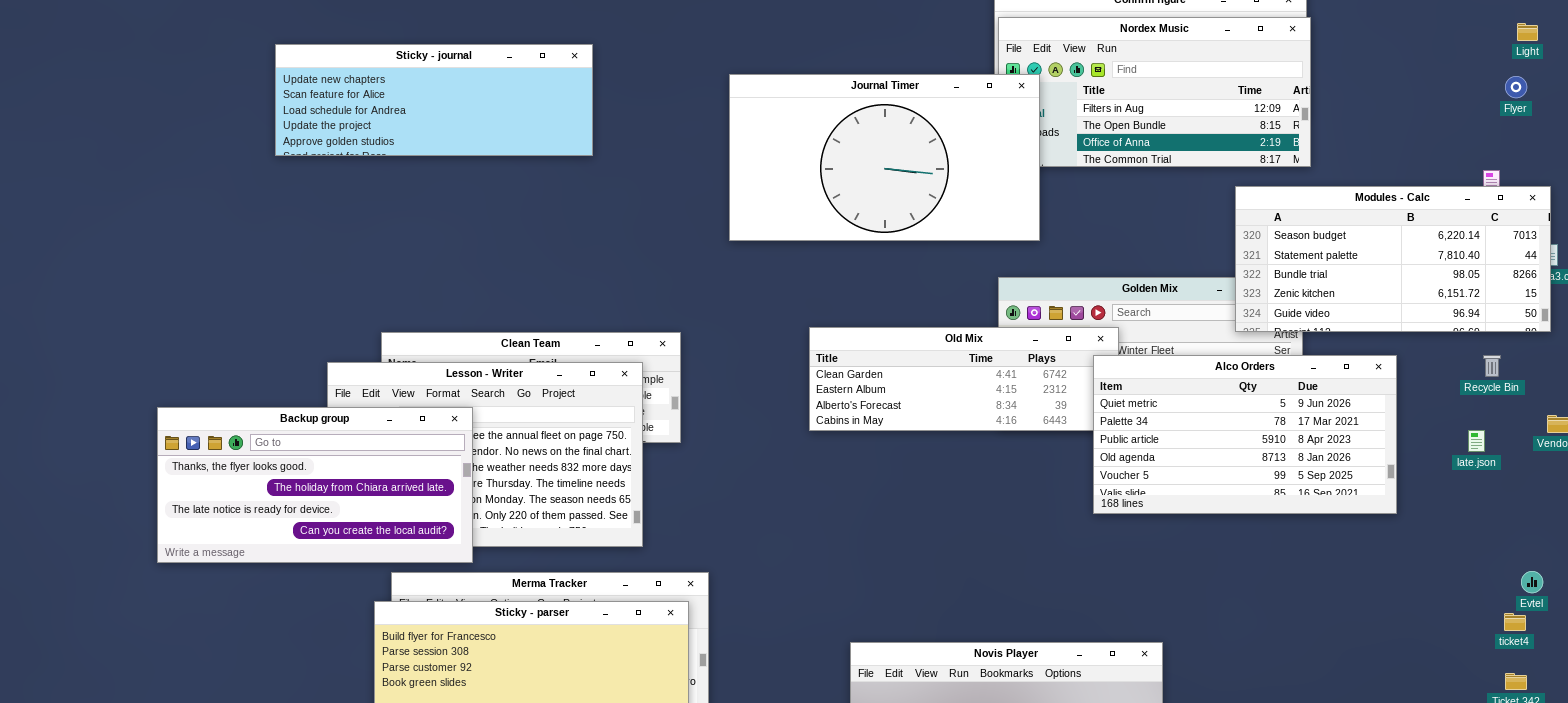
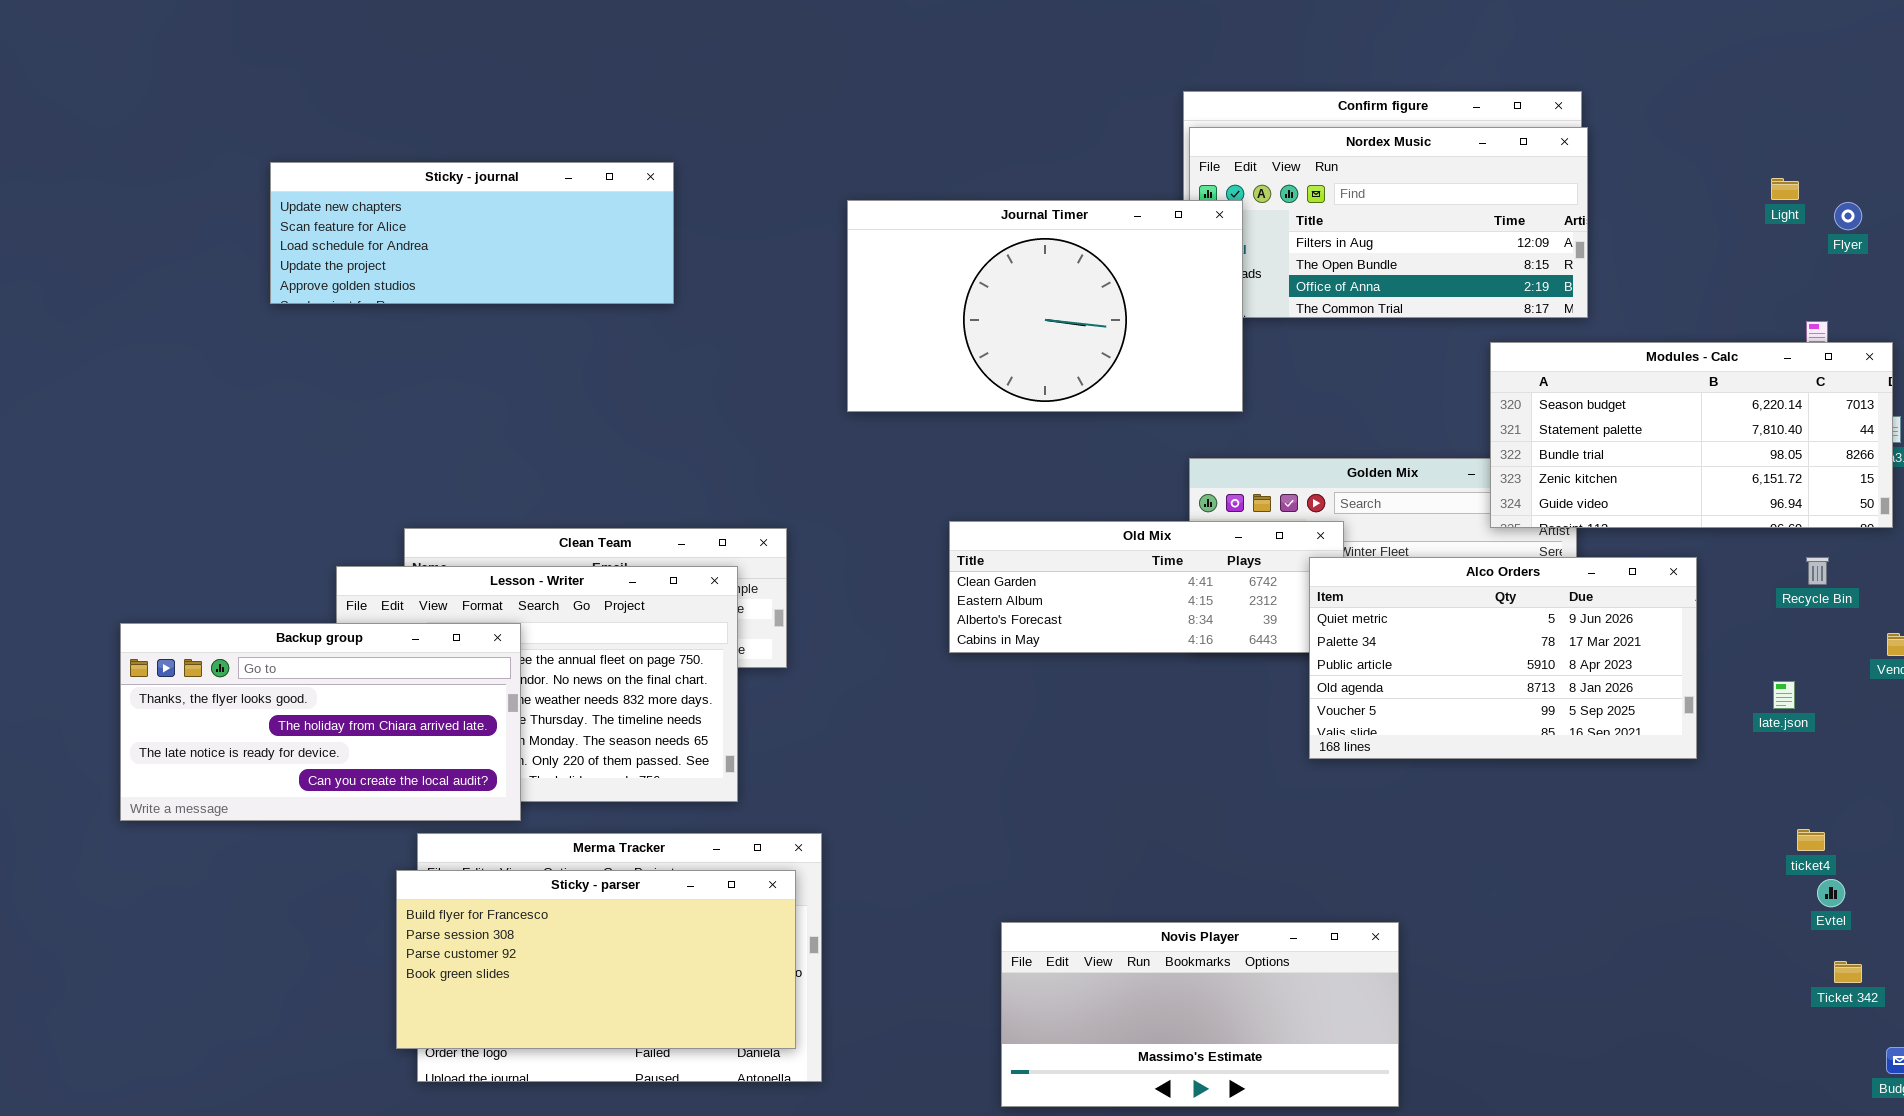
Light: [1517,23,1538,41] -> [1771,178,1799,200], moved
late.json: [1468,430,1485,452] -> [1773,681,1795,709], moved
Evtel: [1521,571,1543,593] -> [1817,879,1845,907], moved
ticket4: [1504,613,1526,631] -> [1797,829,1825,851], moved

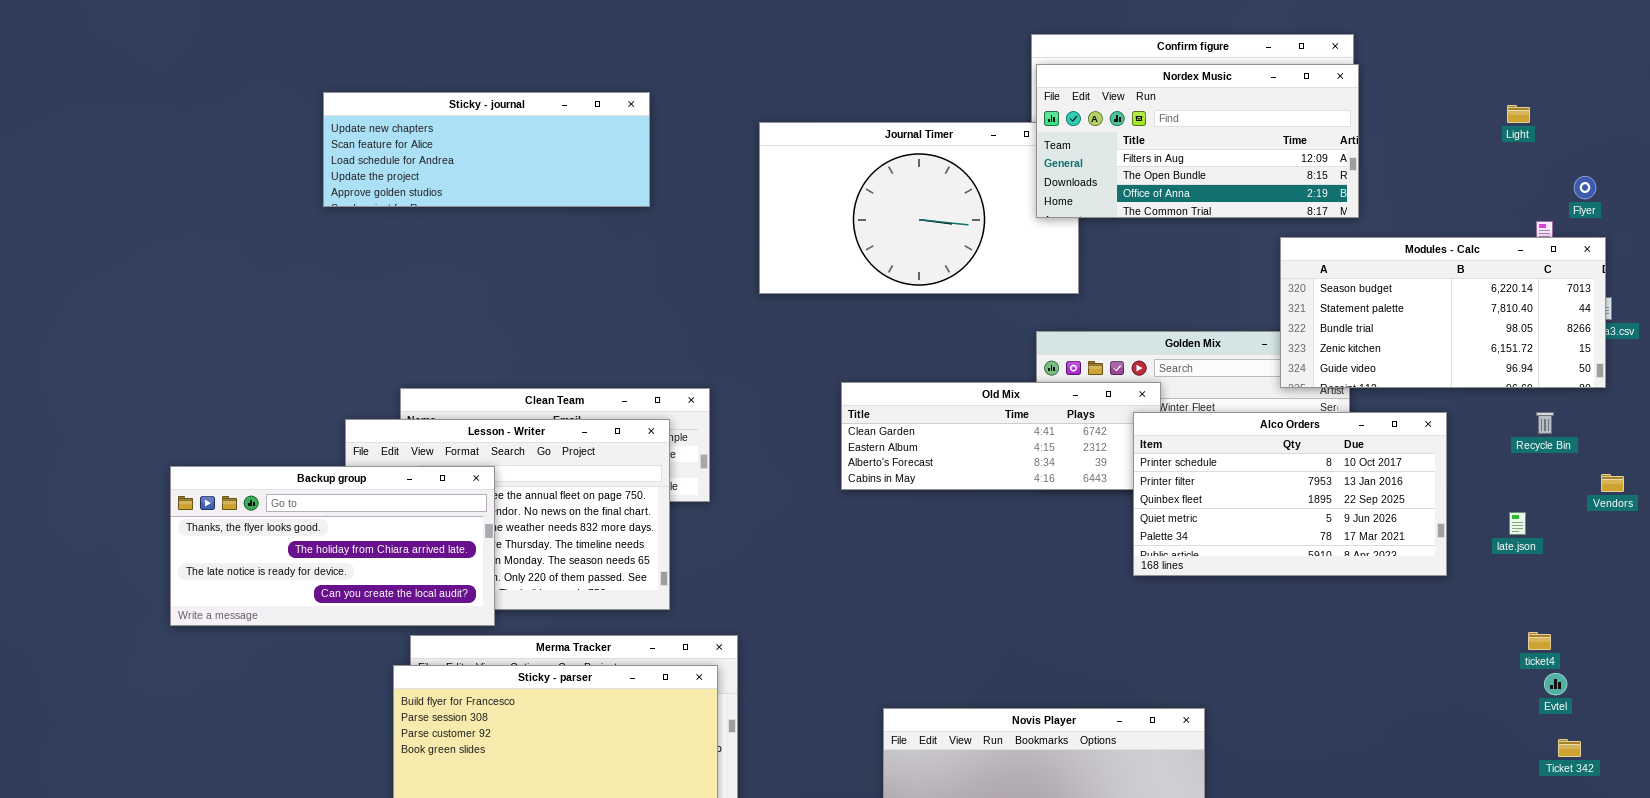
Nordex Music: [1189,127,1588,318] -> [1036,64,1359,218], raised
Sticky - journal: [270,162,674,304] -> [323,92,650,207], moved
Flyer: [1834,202,1862,230] -> [1574,176,1596,199], moved
Alco Orders: [1309,557,1697,759] -> [1133,412,1447,576], scrolled up 3 rows

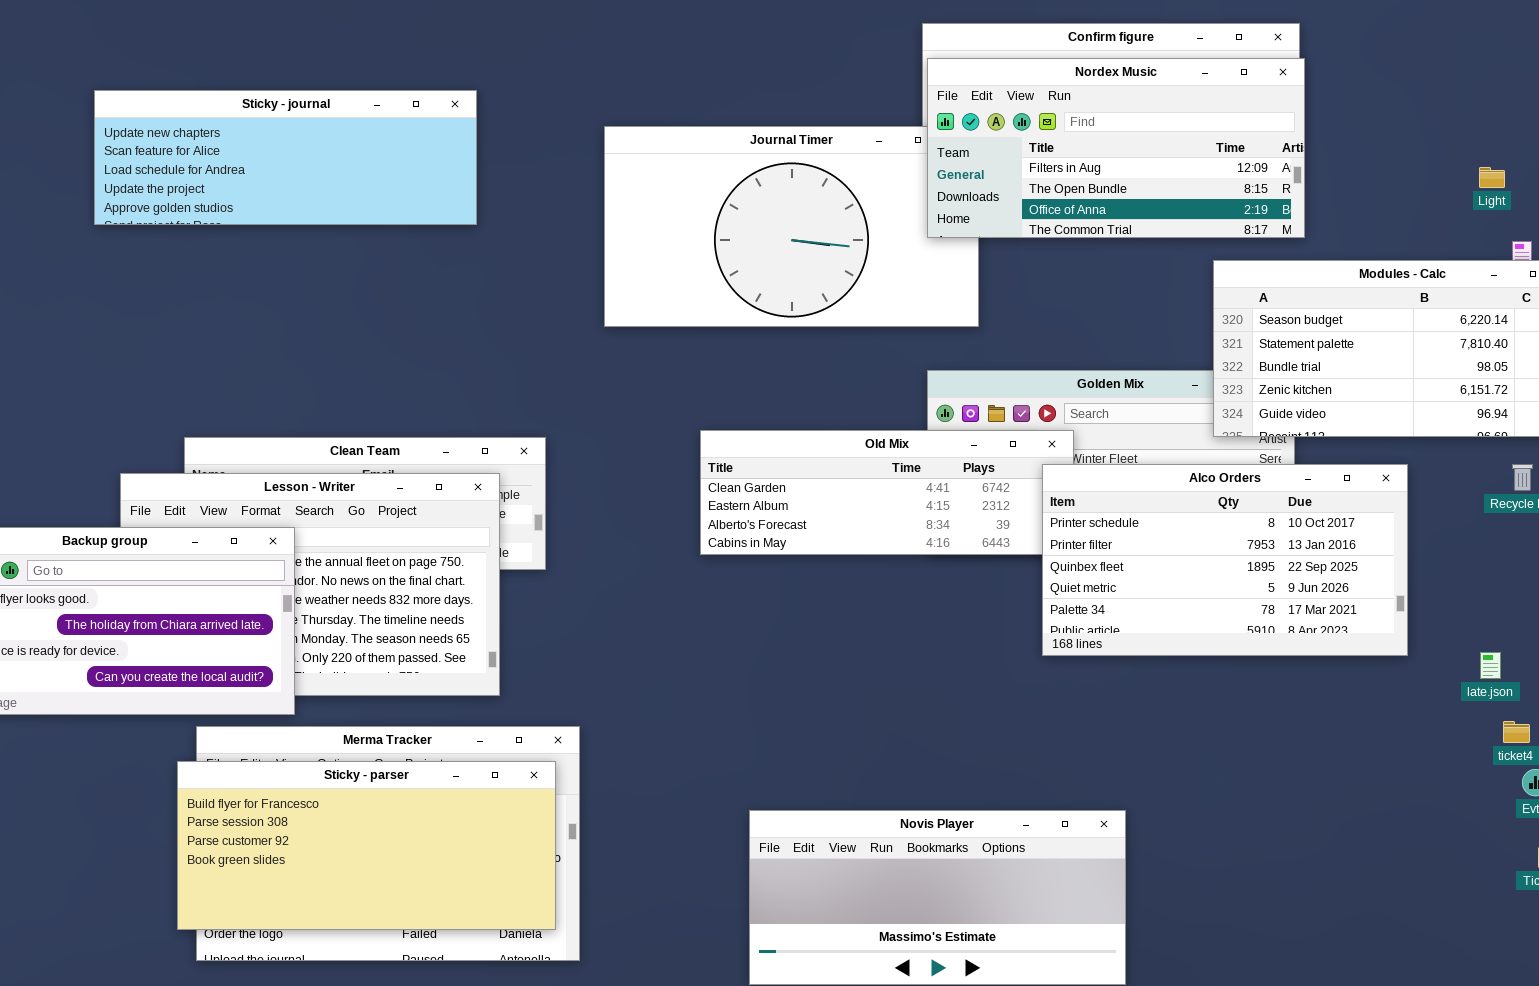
Light: [1507,105,1530,123] -> [1479,167,1505,188], moved
late.json: [1509,512,1526,535] -> [1480,652,1501,679], moved

